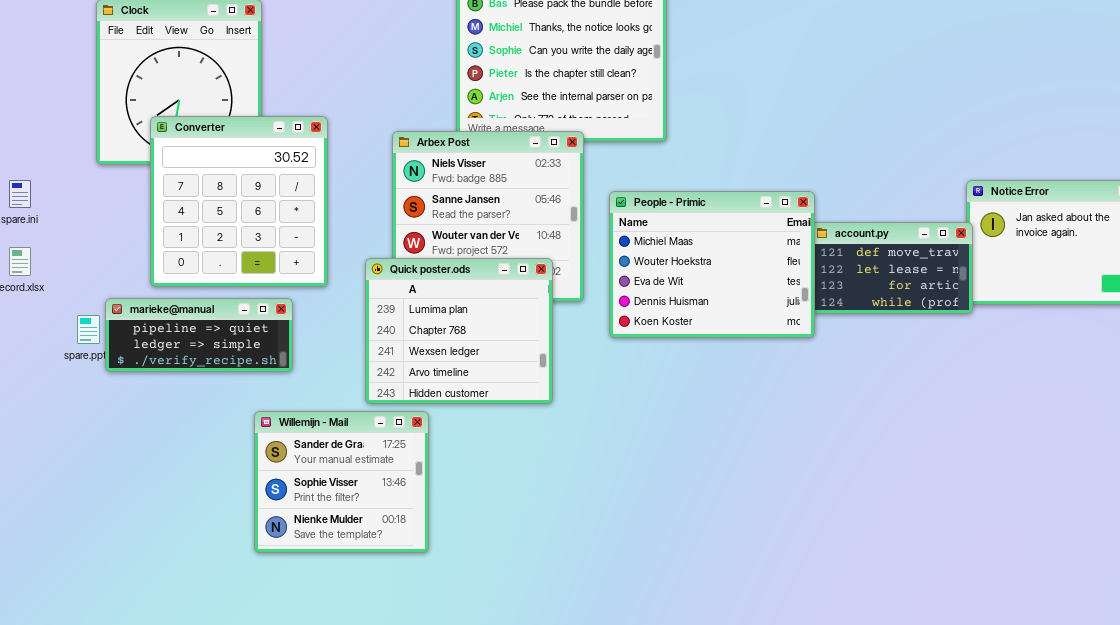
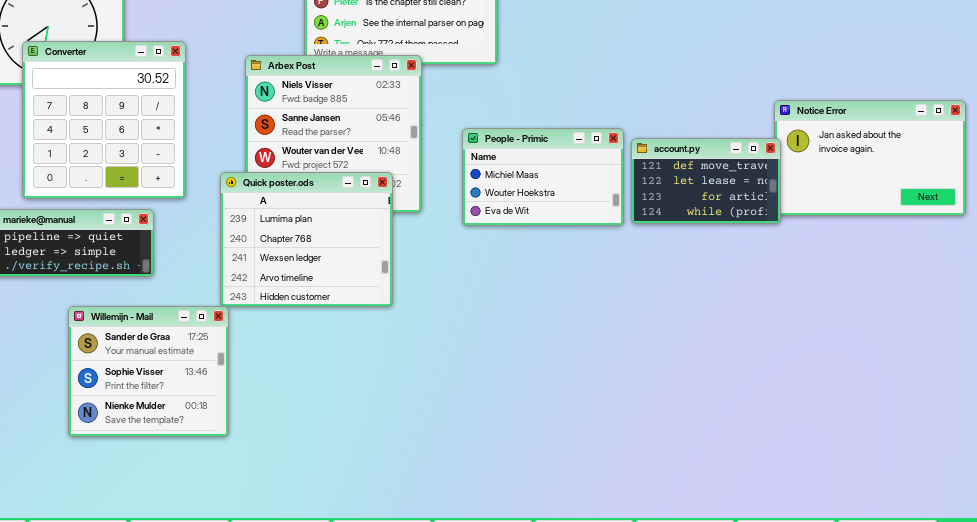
People - Primic: [609,191,815,338] -> [462,128,624,226], moved, resized
Willemijn - Mail: [254,411,429,553] -> [68,306,229,437], moved

